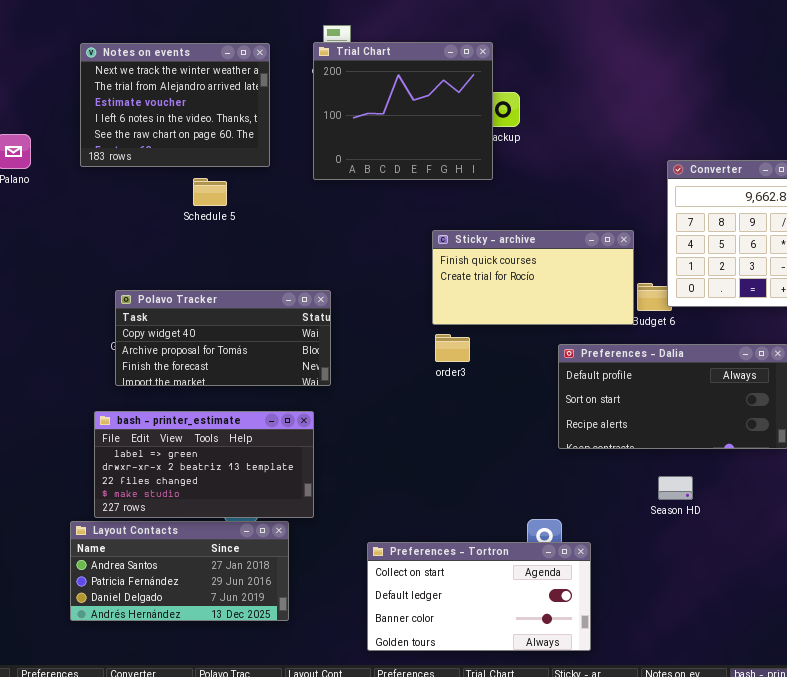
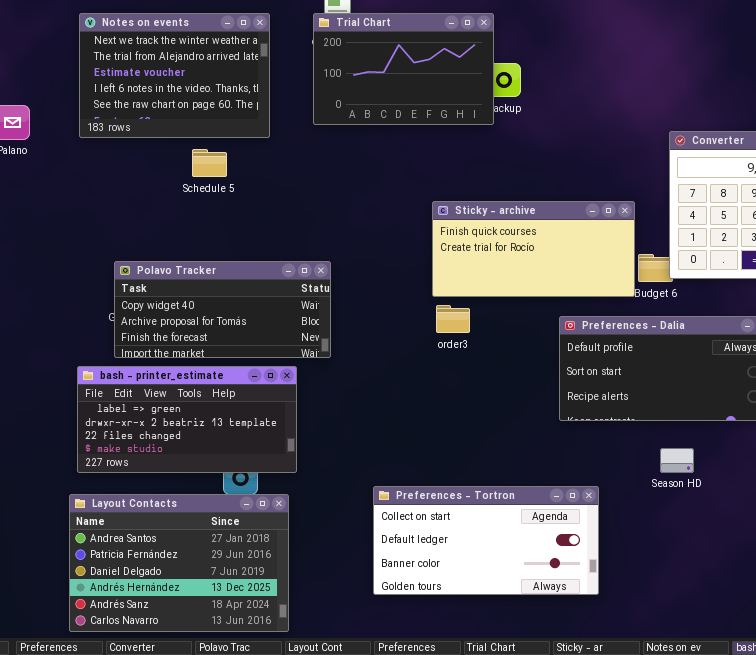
Trial Chart: [313,42,493,180] -> [313,13,494,125], resized
bash - printer_estimate: [94,411,314,518] -> [77,366,297,473], moved
Layout Contacts: [70,521,289,621] -> [69,494,289,632], resized
Preferences - Tortron: [367,542,591,651] -> [373,486,599,595], moved

